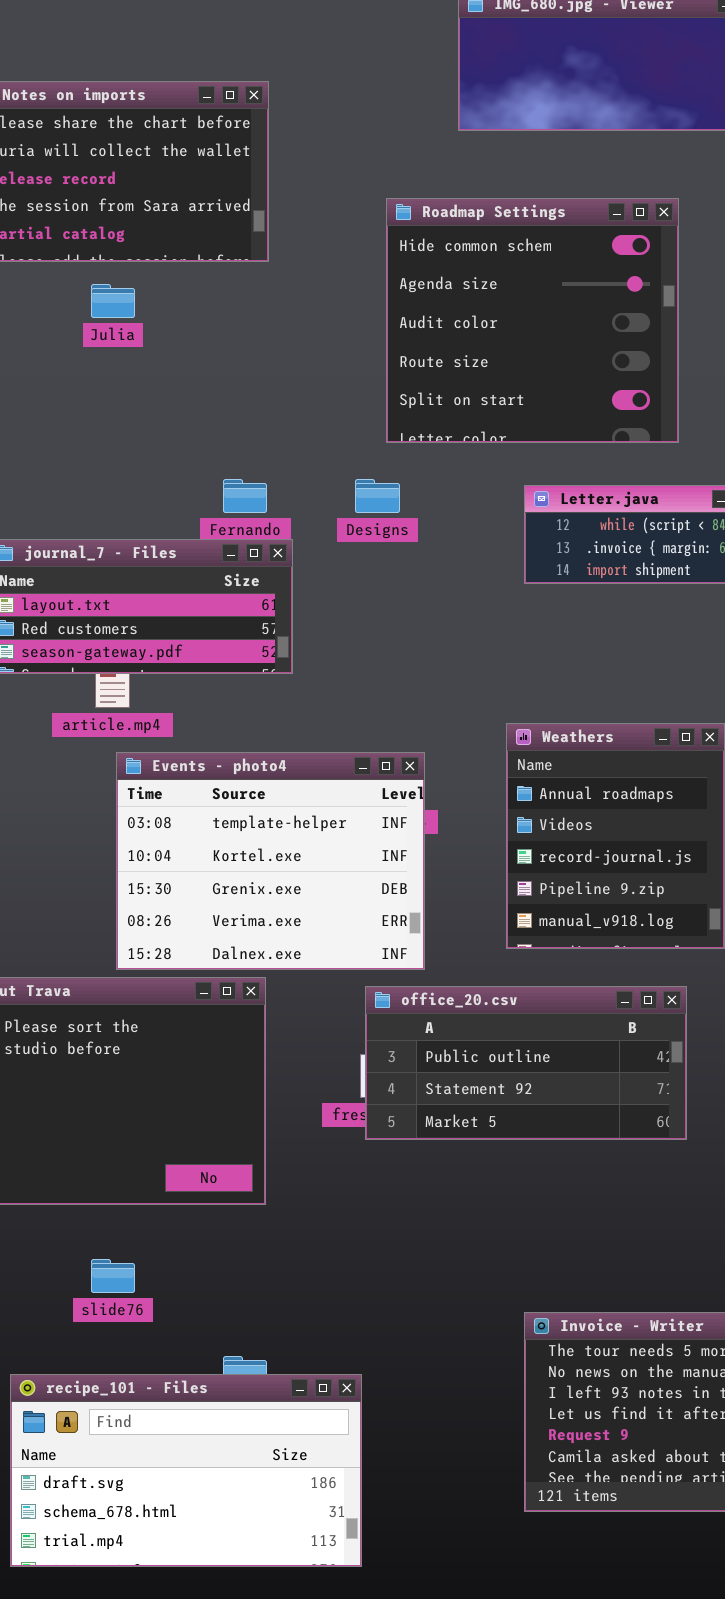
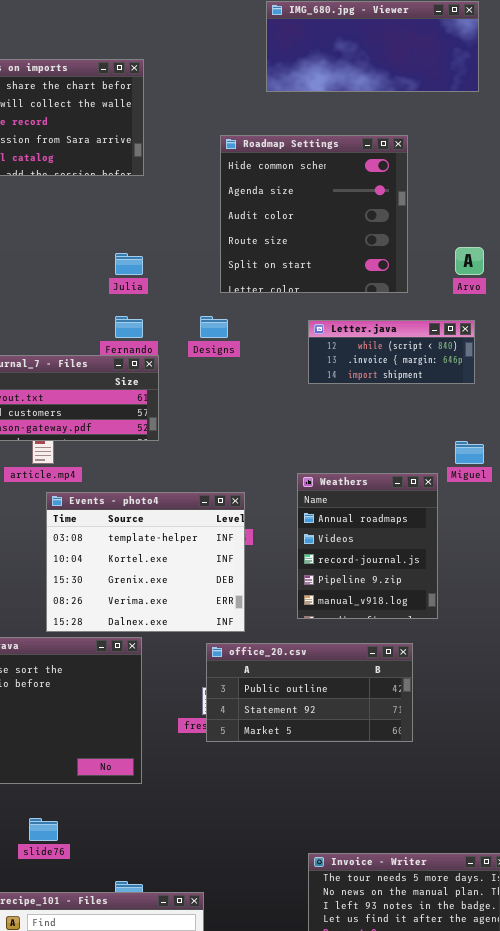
Julia: [91,284,135,318] -> [115,253,143,275], moved

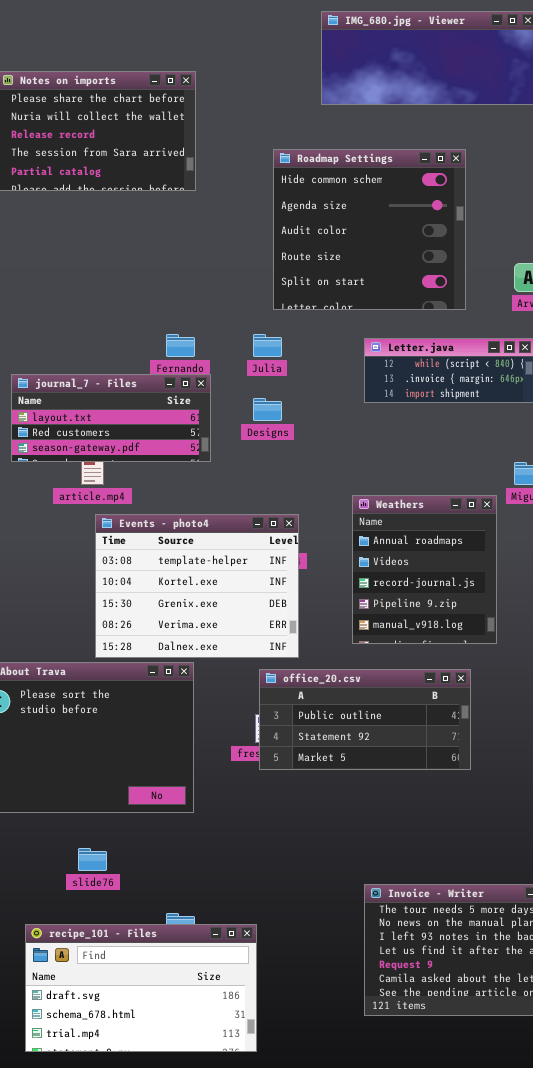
Julia: [115,253,143,275] -> [253,334,282,357], moved
Designs: [200,316,228,338] -> [253,398,282,421], moved

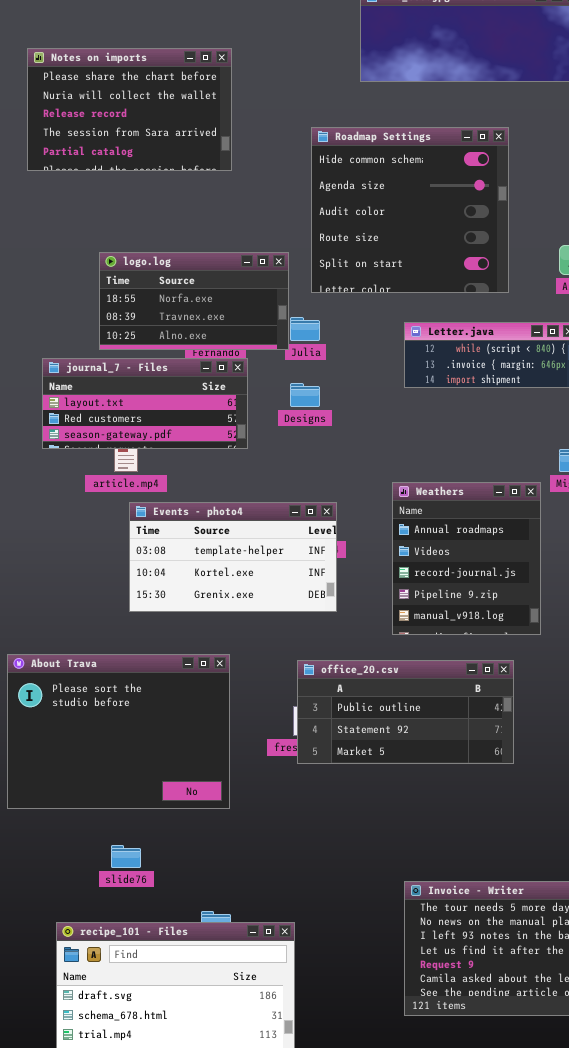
logo.log: none -> [99,252,289,350], opened
Events - photo4: [95,514,299,658] -> [129,502,337,612], resized

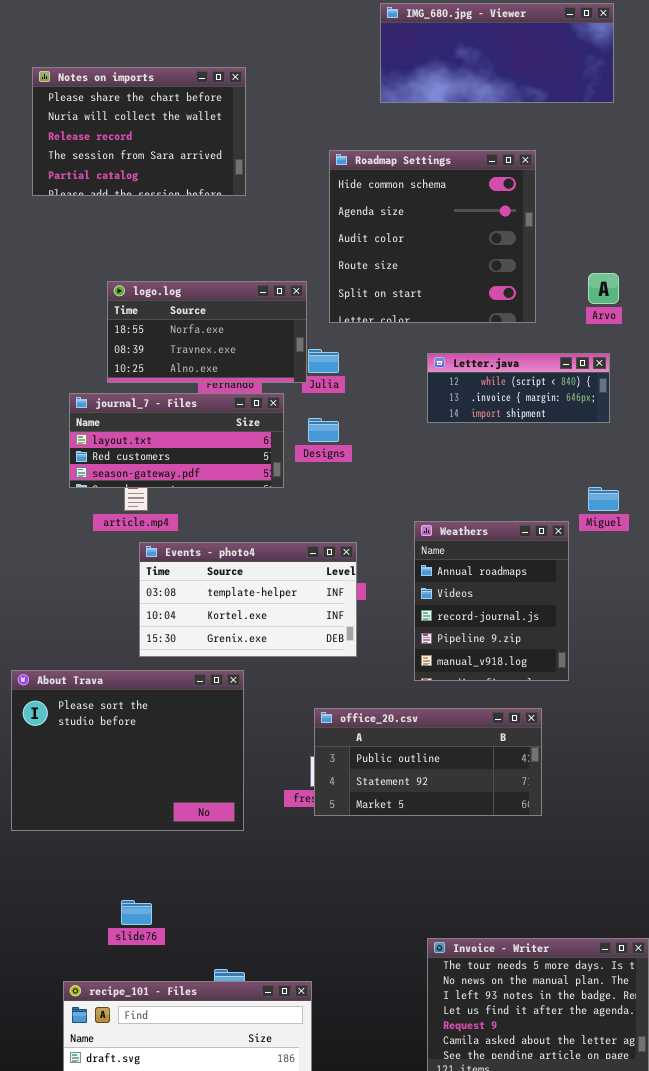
journal_7 - Files: [42,358,248,449] -> [69,393,284,488], moved
About Trava: [7,654,230,809] -> [11,670,244,831], moved

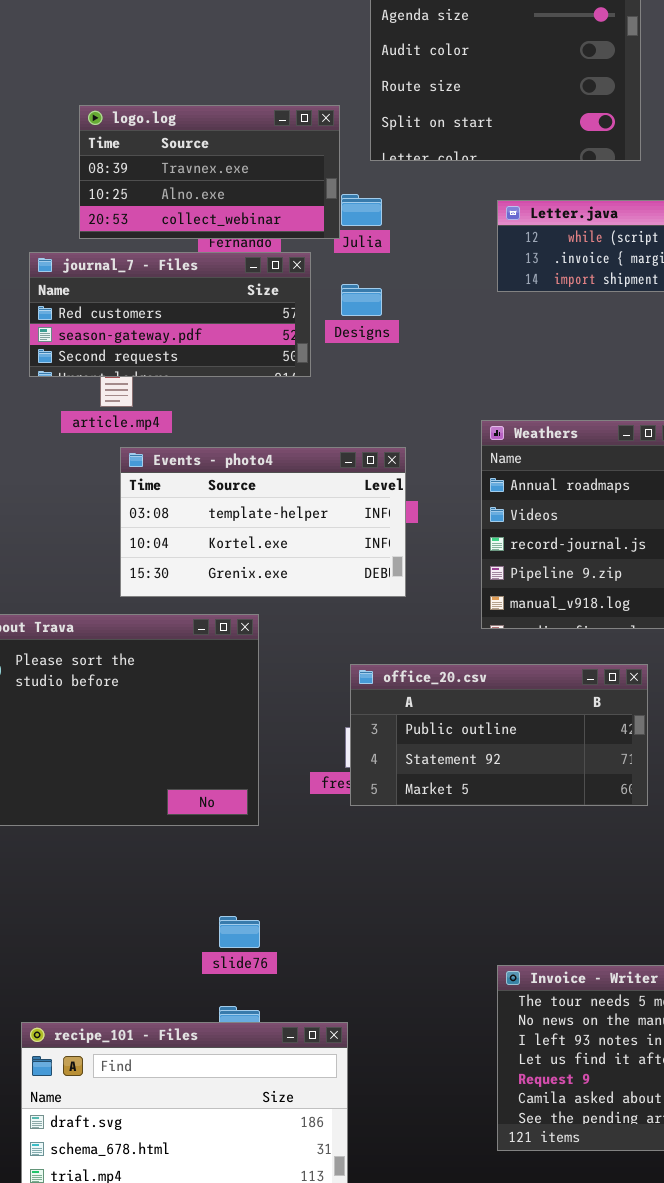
logo.log: [107,281,307,383] -> [79,105,340,239], scrolled down 1 row
journal_7 - Files: [69,393,284,488] -> [29,252,311,377], scrolled down 1 row
slide76: [121,900,152,925] -> [219,916,260,948], moved

